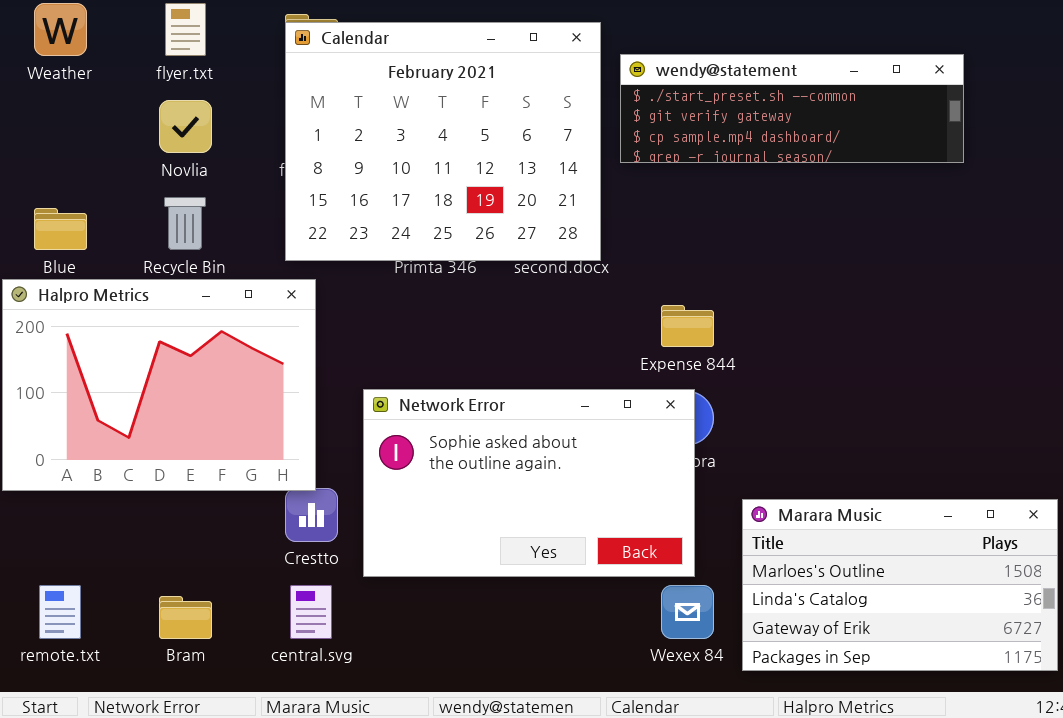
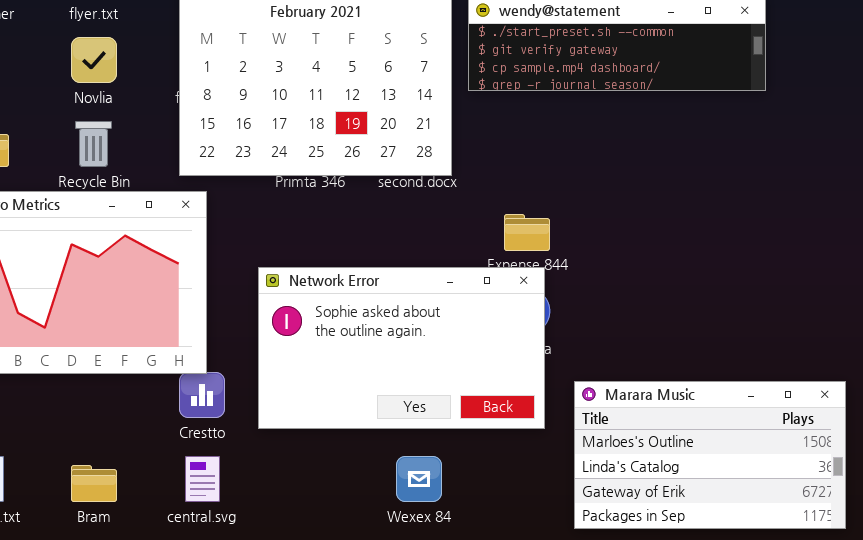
Network Error: [363,389,695,577] -> [258,267,545,429], moved
Wexex 84: [661,585,714,639] -> [396,456,442,502], moved

